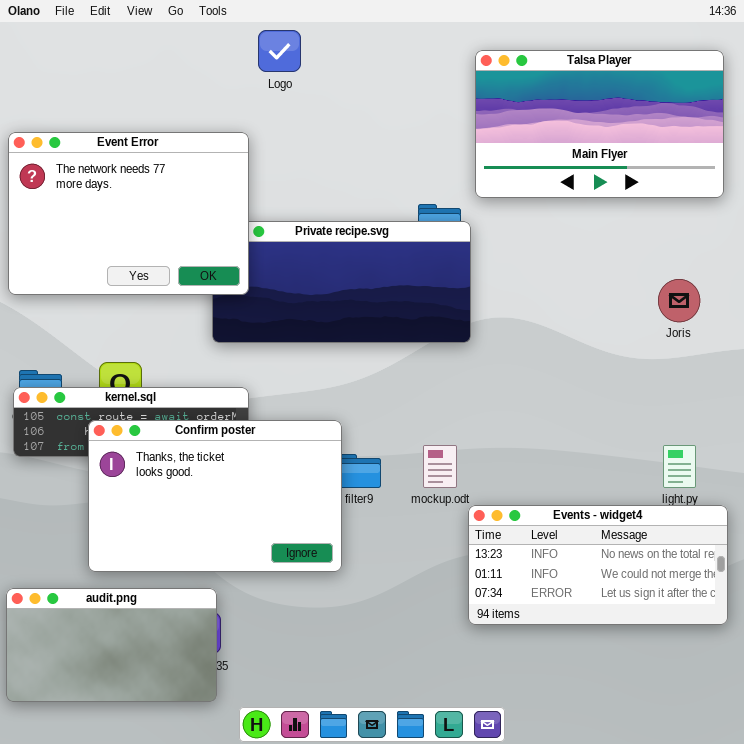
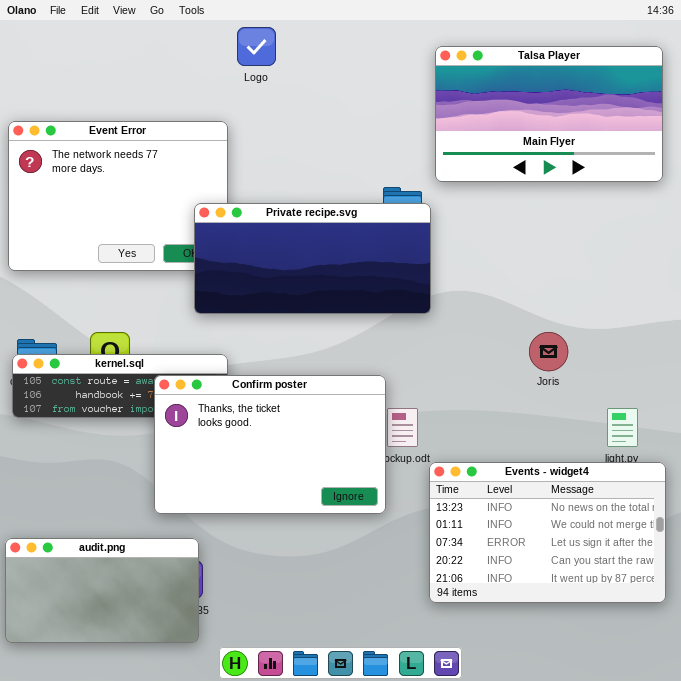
Private recipe.svg: [212,221,471,343] -> [194,203,431,314], raised
Joris: [658,279,700,322] -> [529,332,568,371], moved
Confirm poster: [88,420,342,572] -> [154,375,386,514], moved
Events - widget4: [468,505,728,625] -> [429,462,666,603], resized

